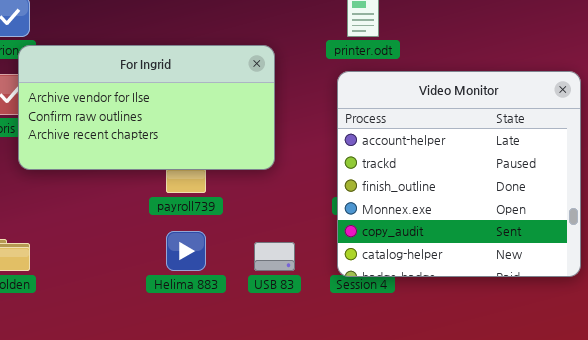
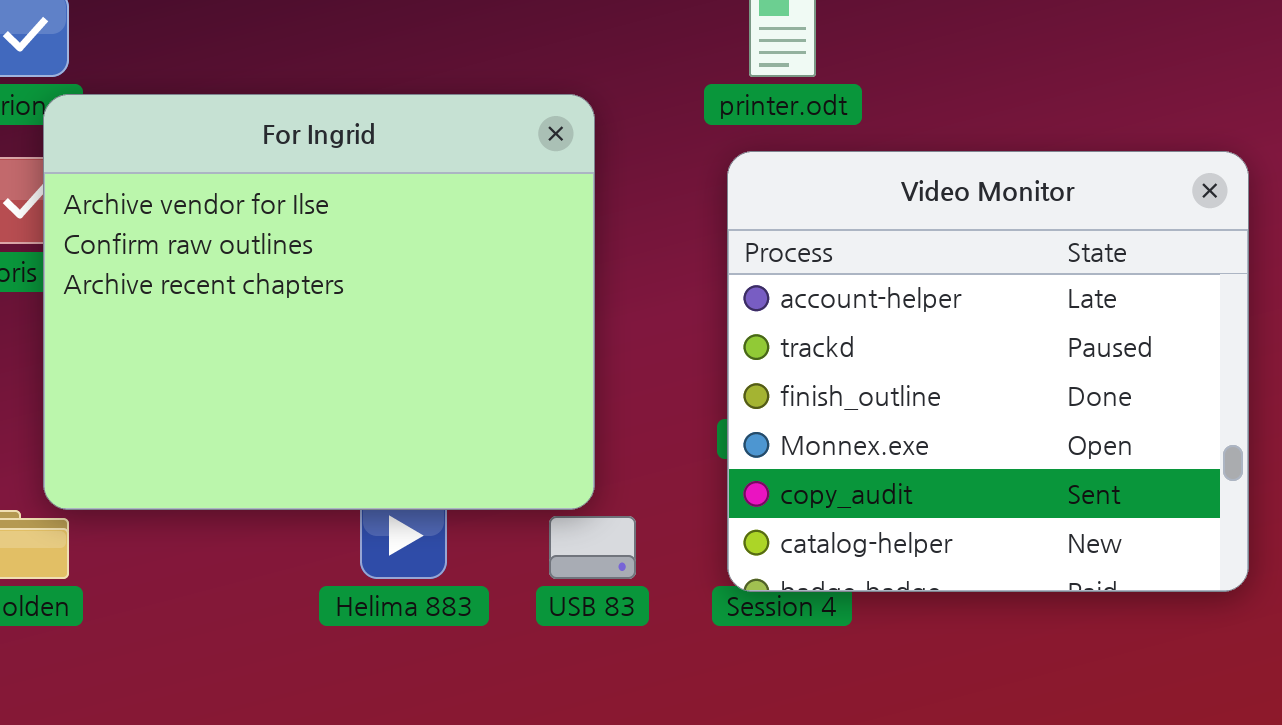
For Ingrid: [18,45,275,170] -> [43,94,595,510], resized

